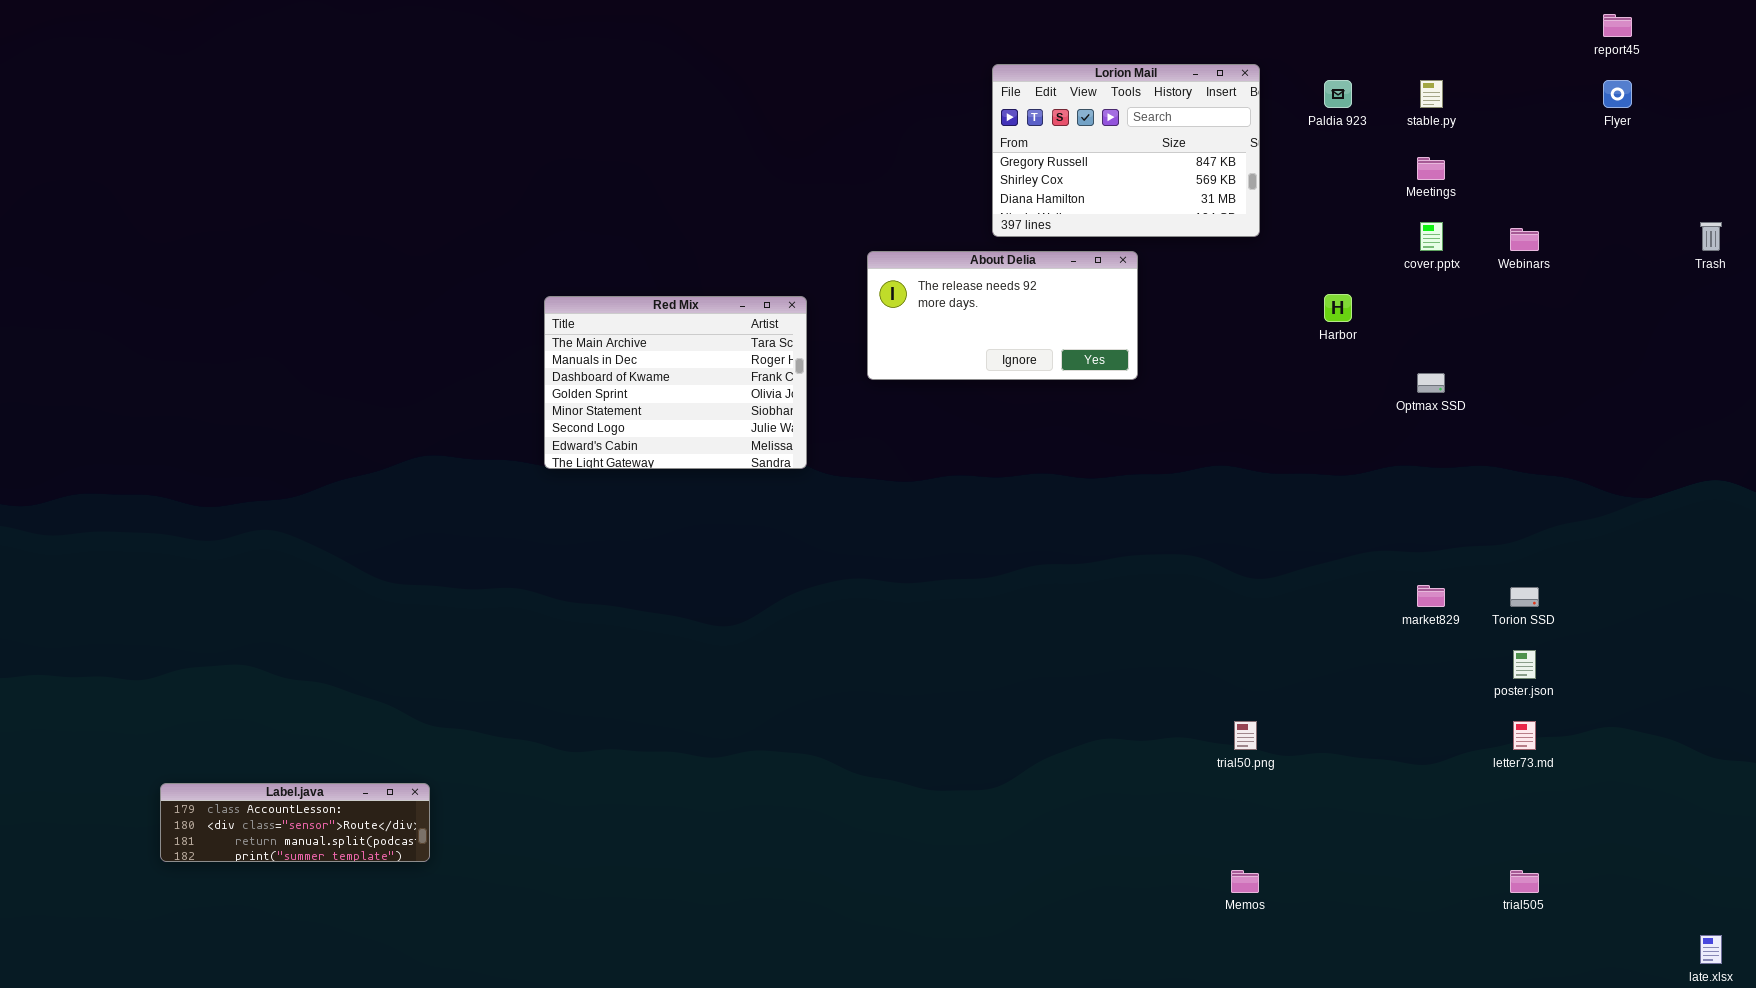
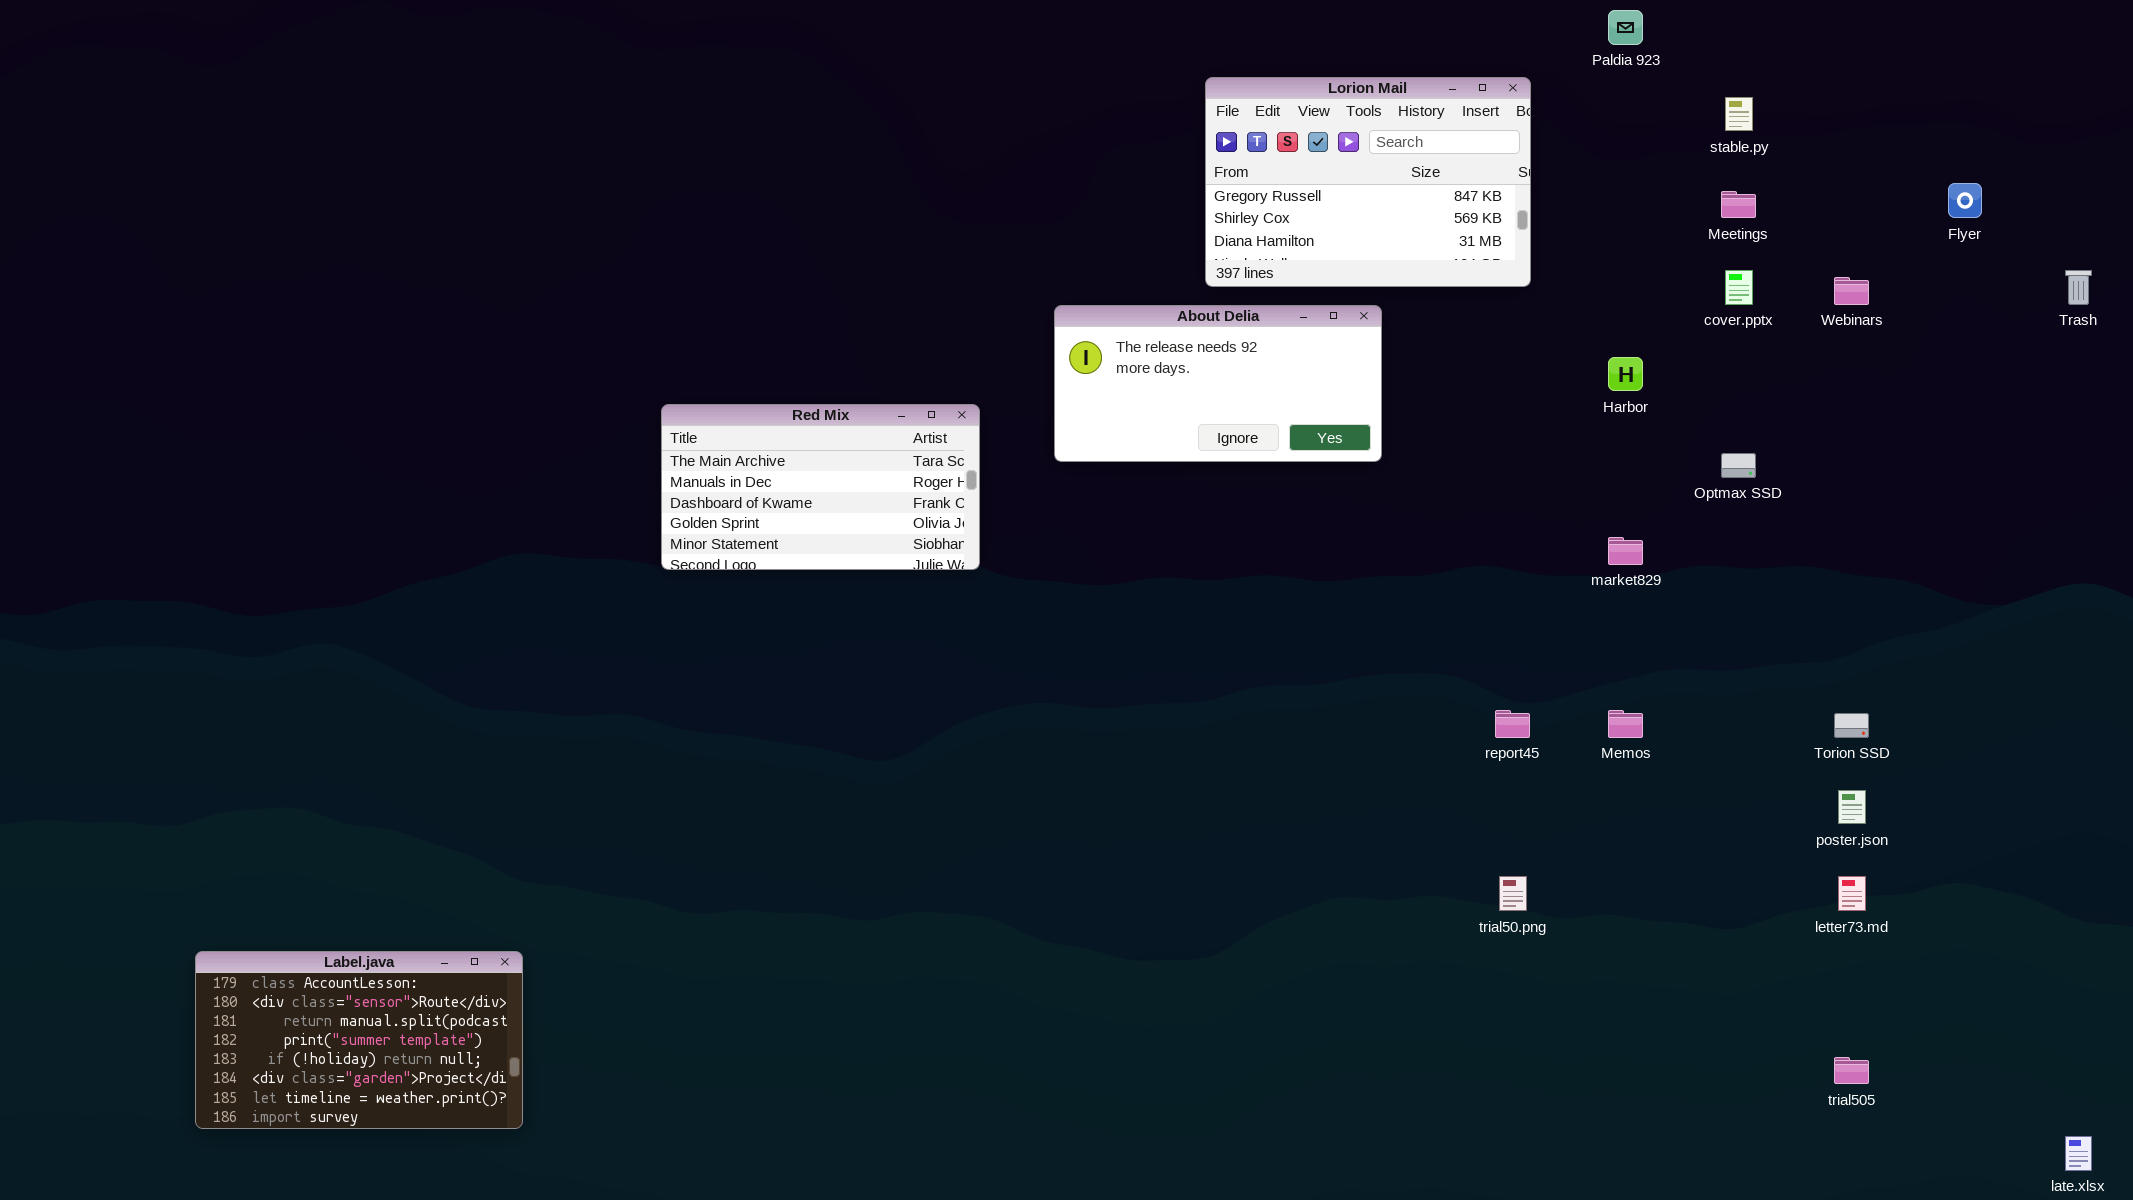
report45: [1603,14,1632,37] -> [1495,710,1530,738], moved
Paldia 923: [1324,80,1352,108] -> [1608,10,1643,45], moved
Flyer: [1603,80,1632,108] -> [1948,183,1982,218], moved
Red Mix: [544,296,807,469] -> [661,404,980,570], resized
market829: [1417,585,1445,607] -> [1608,537,1643,565], moved
Label.java: [160,783,430,862] -> [195,951,523,1129], resized
Memos: [1231,870,1259,893] -> [1608,710,1643,738], moved

